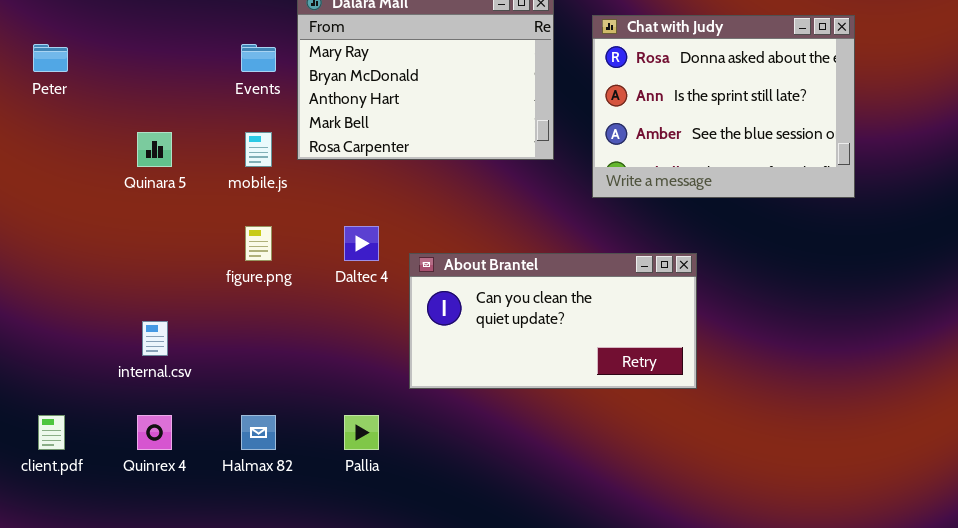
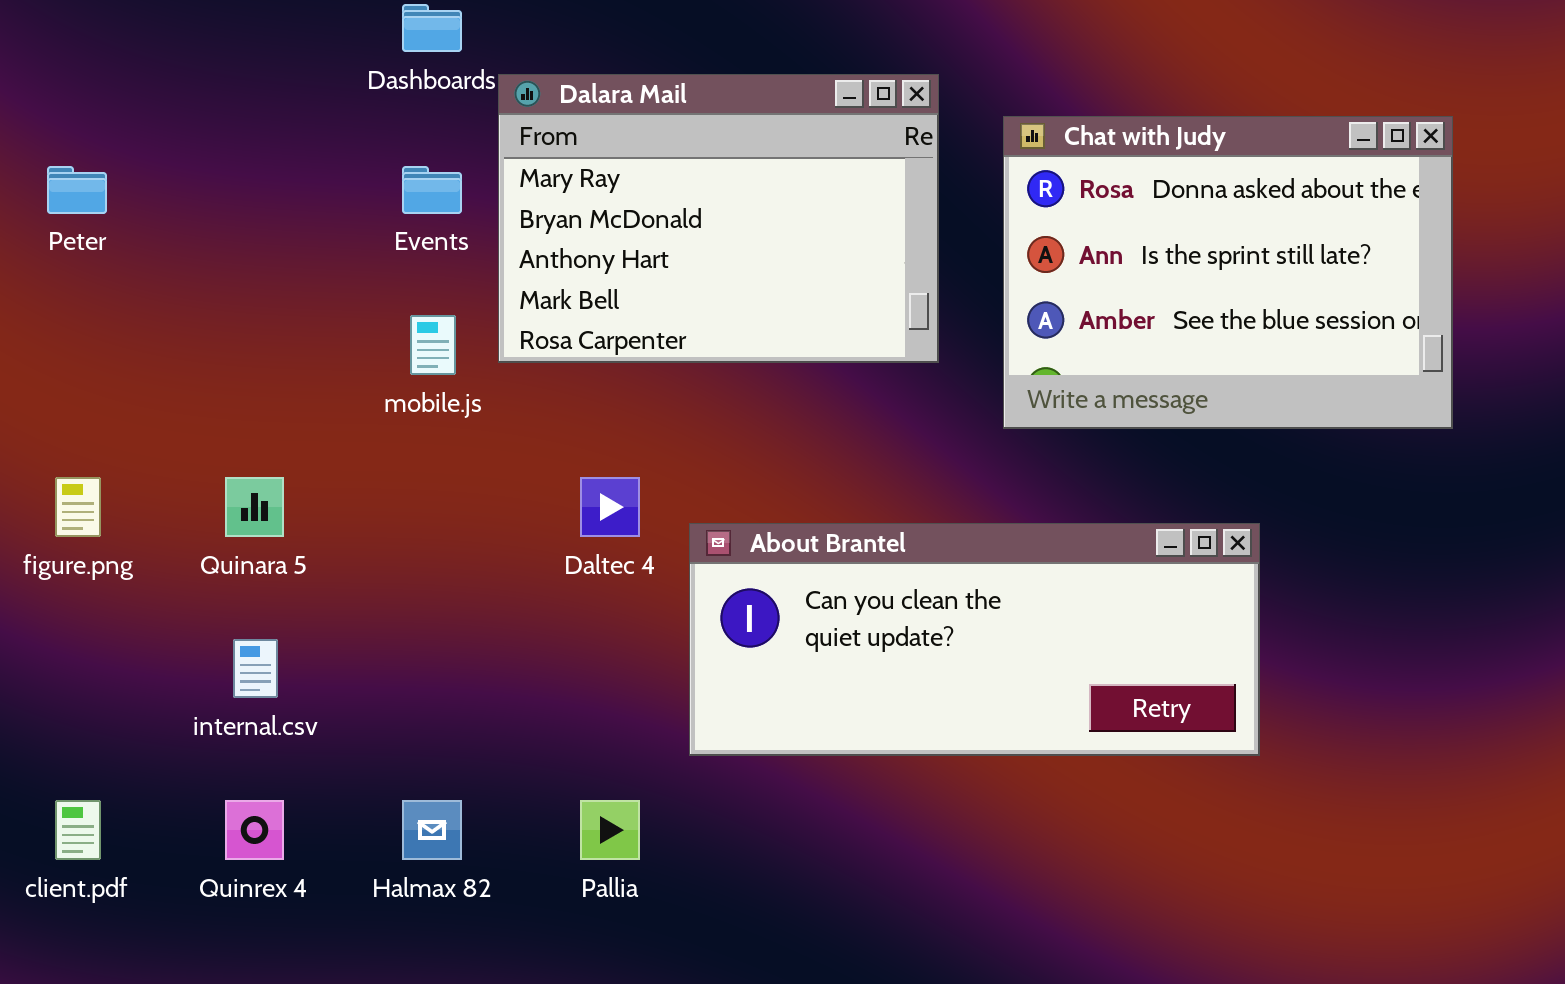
Quinara 5: [137,132,172,167] -> [225,477,284,537], moved
figure.png: [245,226,272,261] -> [55,477,101,537], moved
About Brantel: [409,253,697,389] -> [689,523,1260,756], resized

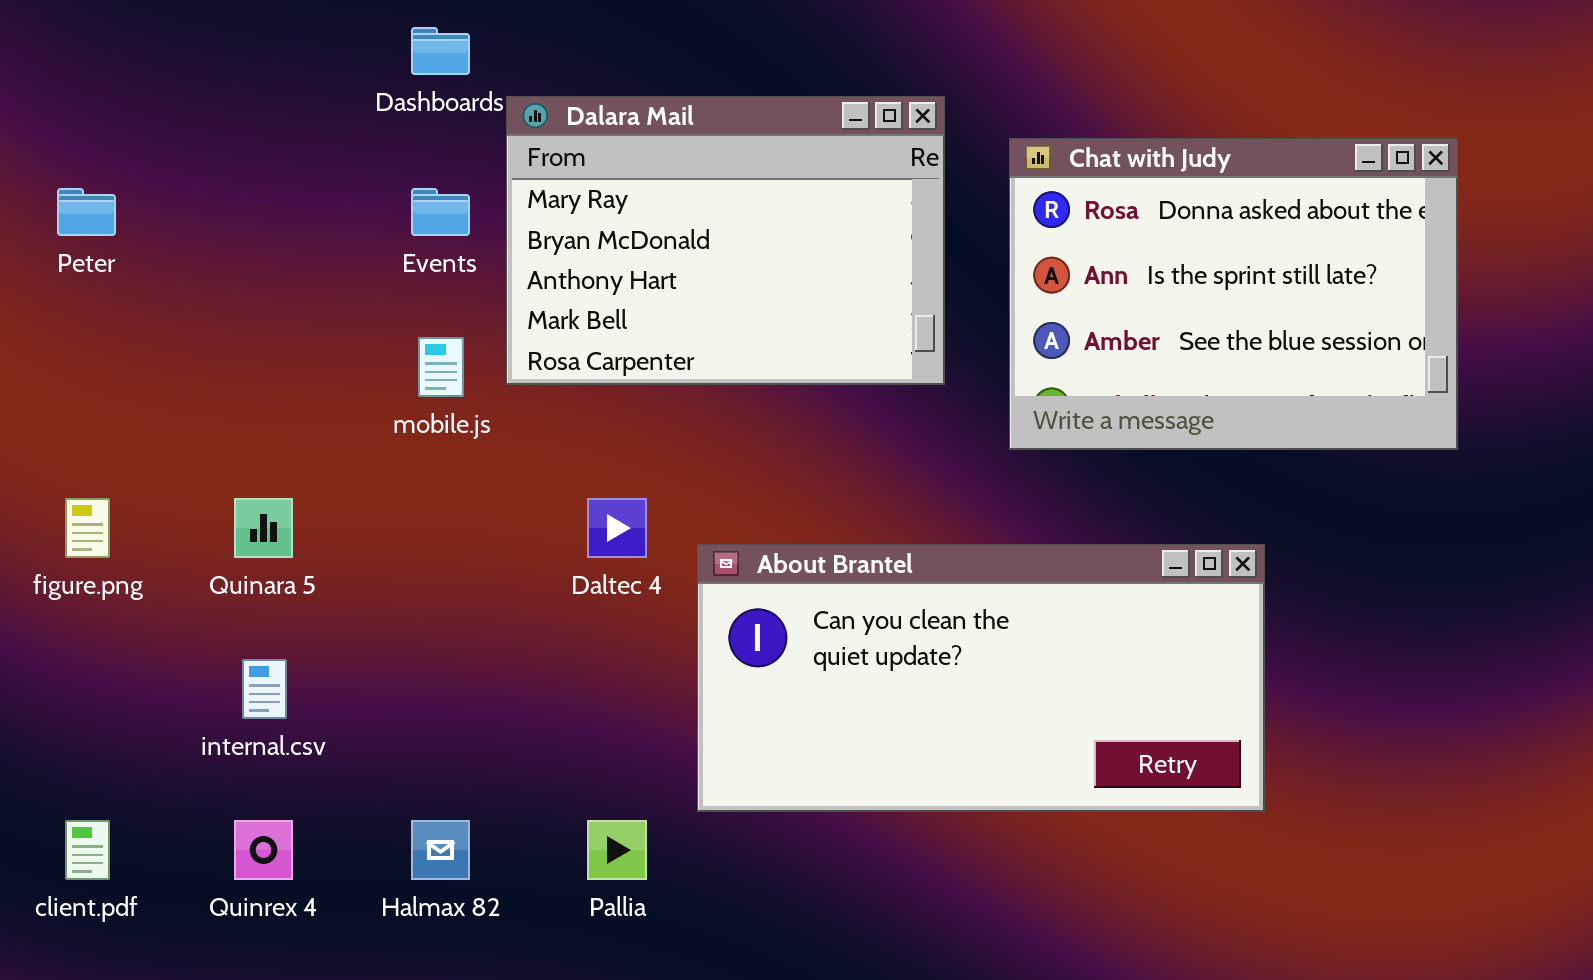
About Brantel: [689,523,1260,756] -> [697,544,1265,812], resized

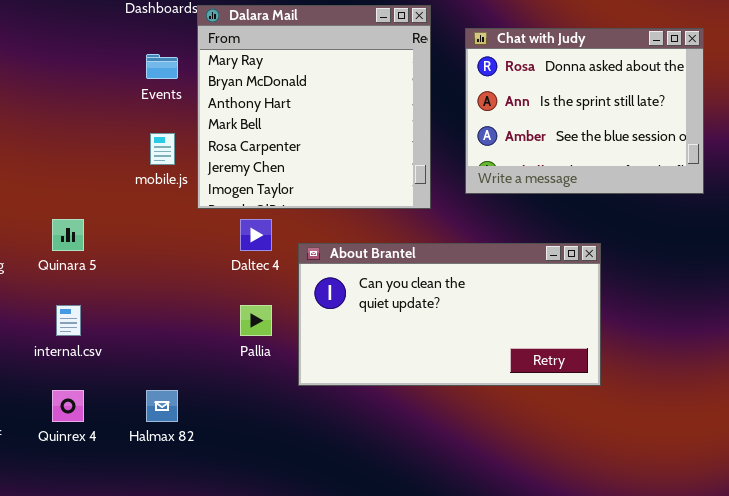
Dalara Mail: [506,96,945,385] -> [197,5,431,209], resized
Pallia: [587,820,647,880] -> [240,305,272,336], moved

